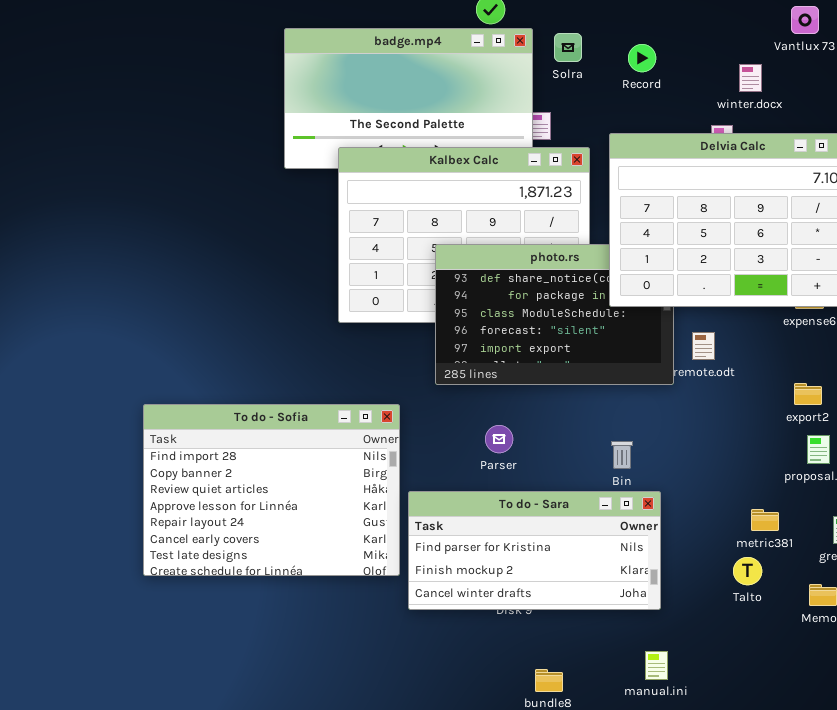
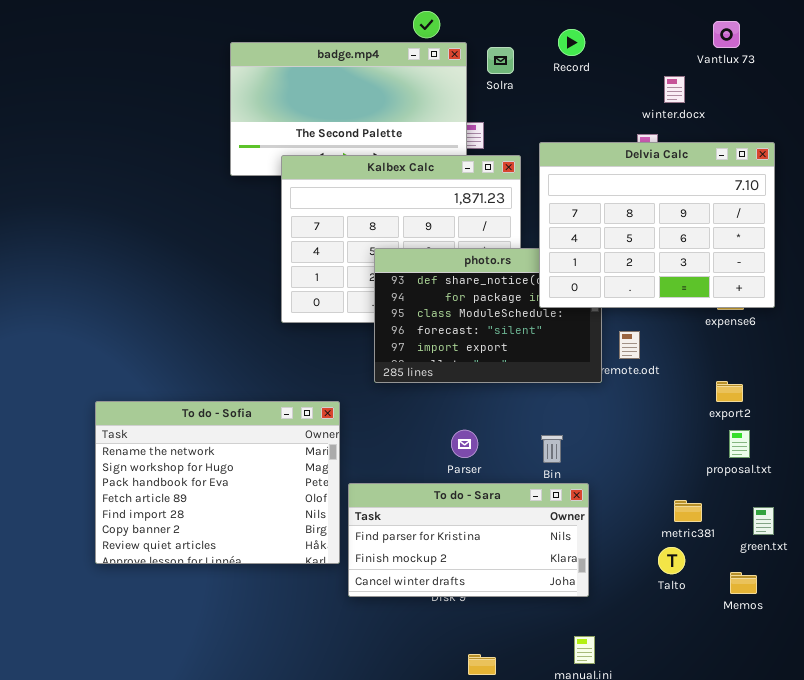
Record: [628,44,656,72] -> [558,29,585,56], moved
To do - Sofia: [143,404,400,576] -> [95,401,340,564], scrolled up 4 rows
Parser: [485,425,513,453] -> [451,430,478,458], moved

